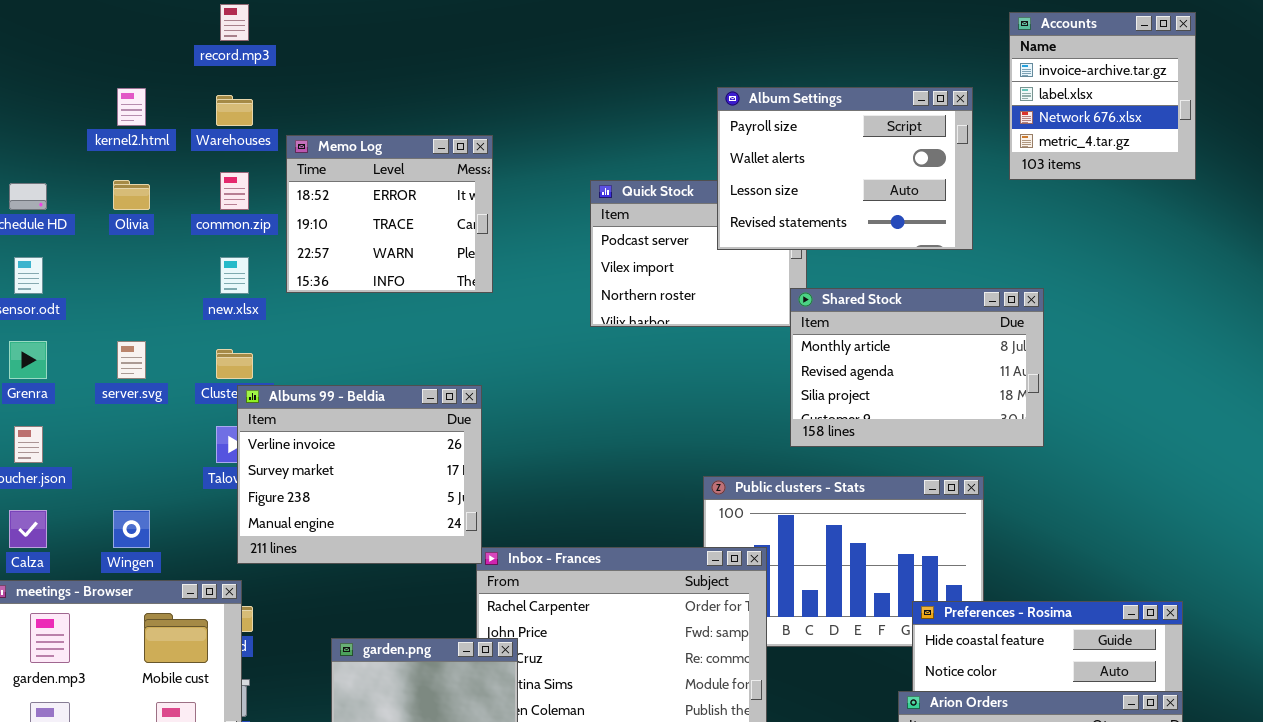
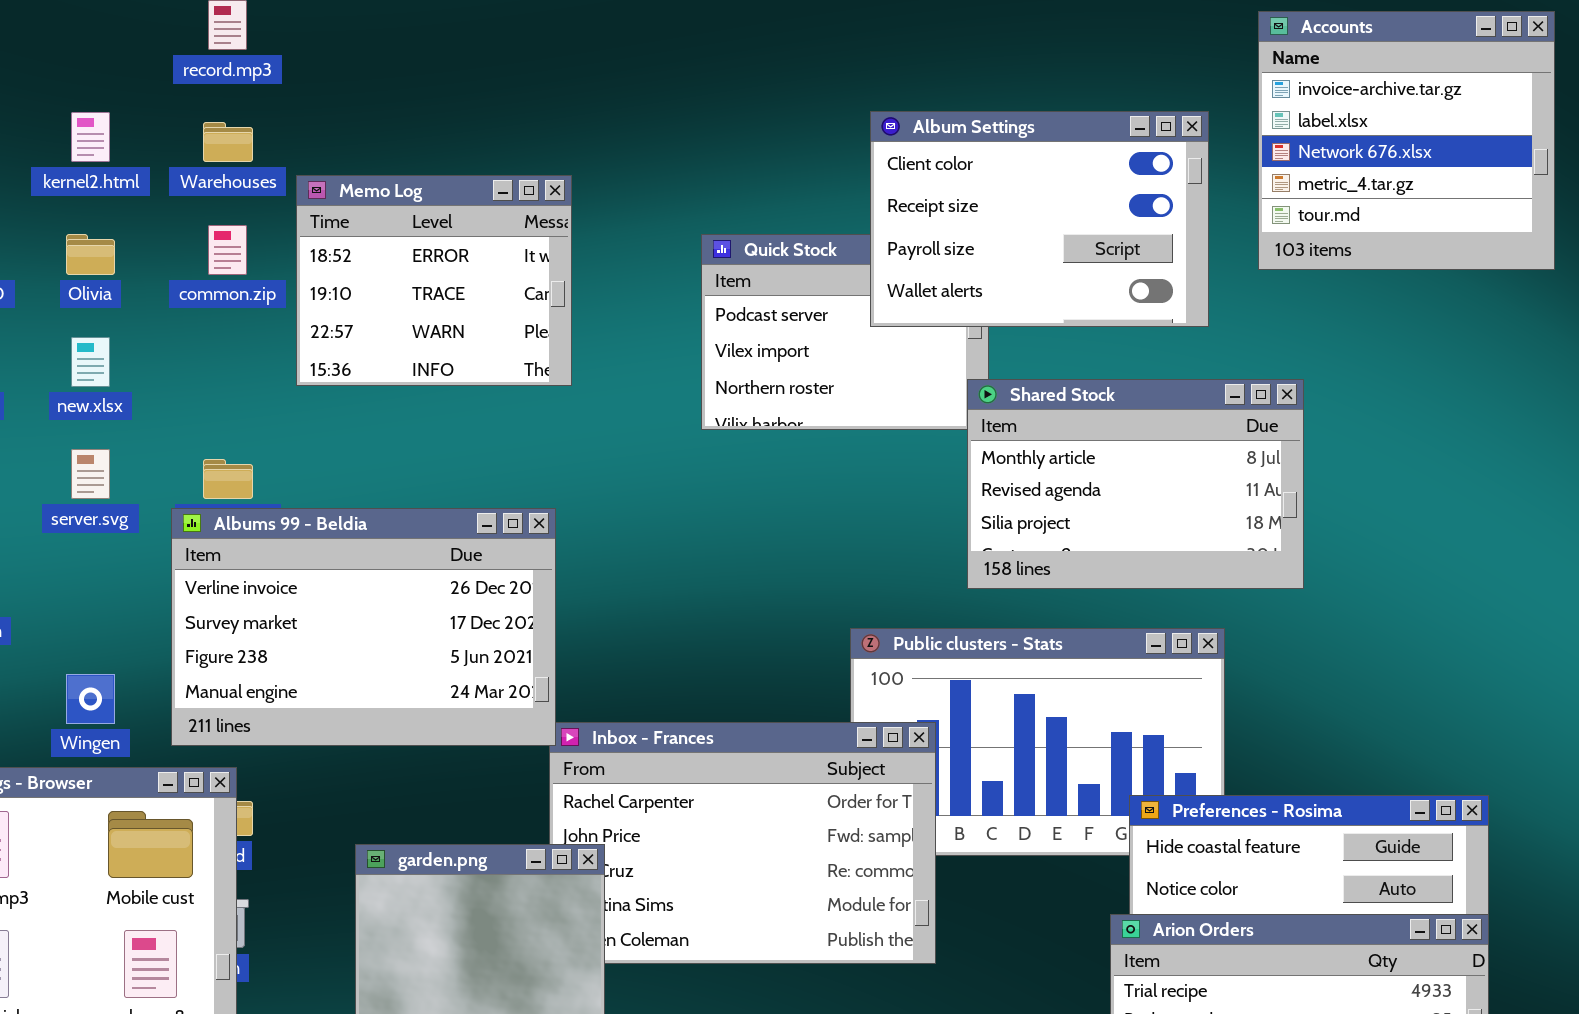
Accounts: [1009,12,1196,180] -> [1258,11,1555,270], resized
Album Settings: [717,87,973,250] -> [870,111,1209,327], scrolled up 2 rows
new.xlsx: [220,257,249,294] -> [71,337,110,387], moved
Albums 99 - Beldia: [237,385,482,564] -> [171,508,556,746], resized

